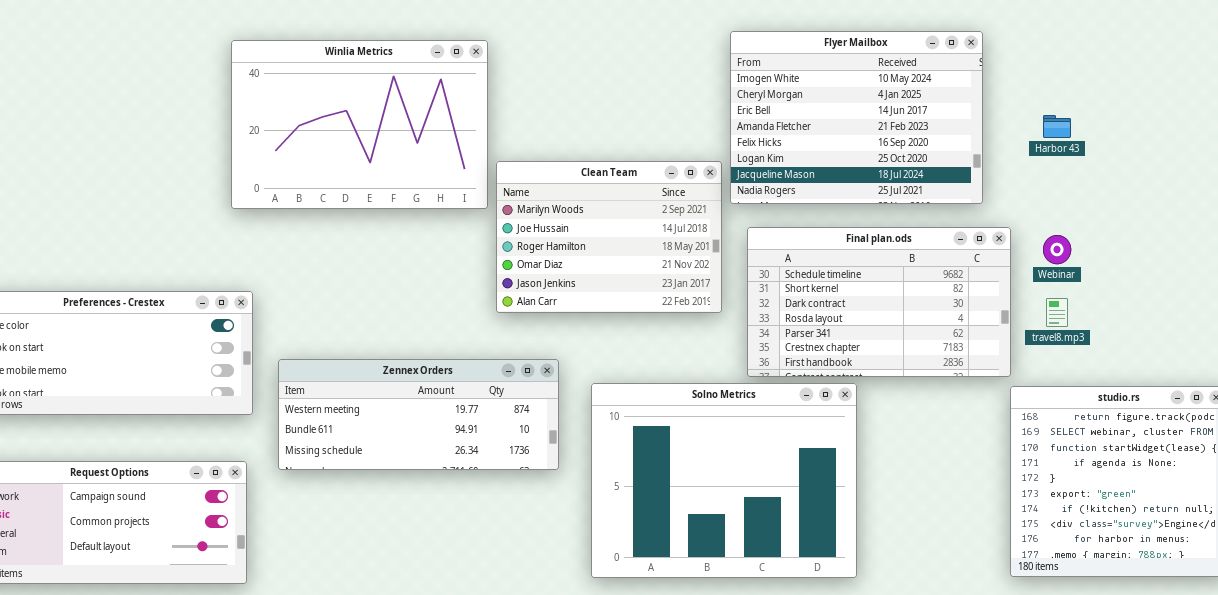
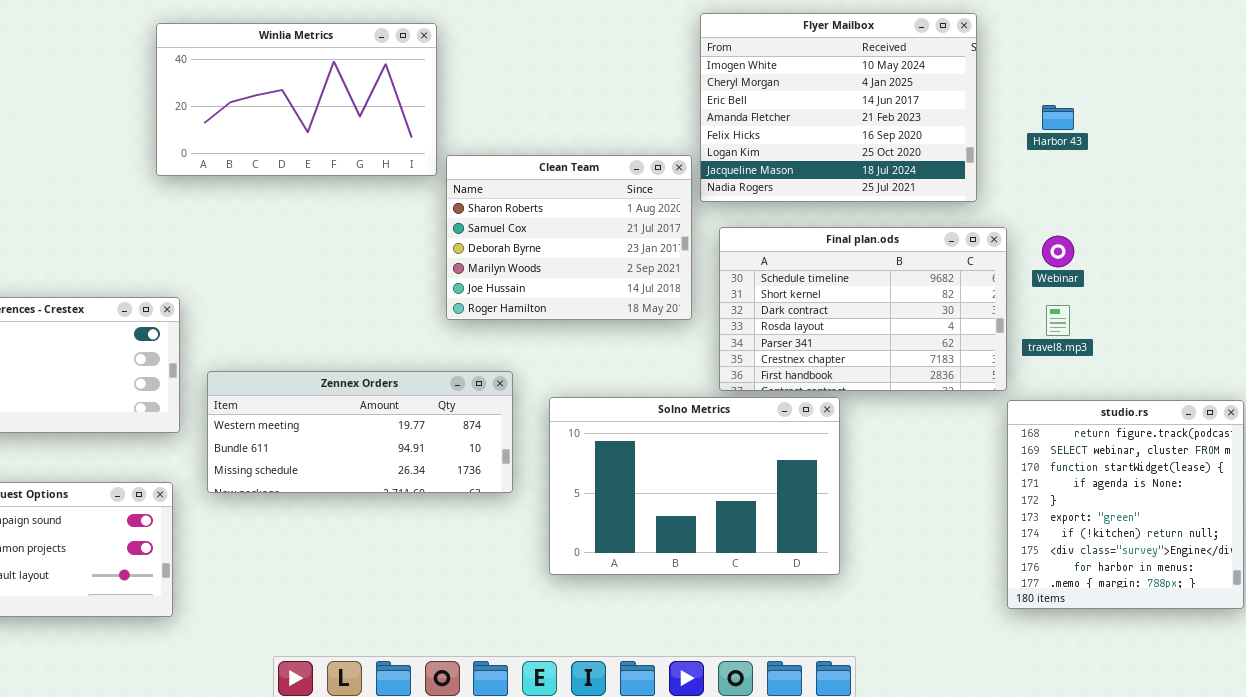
Winlia Metrics: [231,40,488,209] -> [156,23,437,176], resized
Clean Team: [496,161,722,313] -> [446,155,692,320], scrolled up 3 rows
Solno Metrics: [591,383,857,578] -> [549,397,840,575], resized

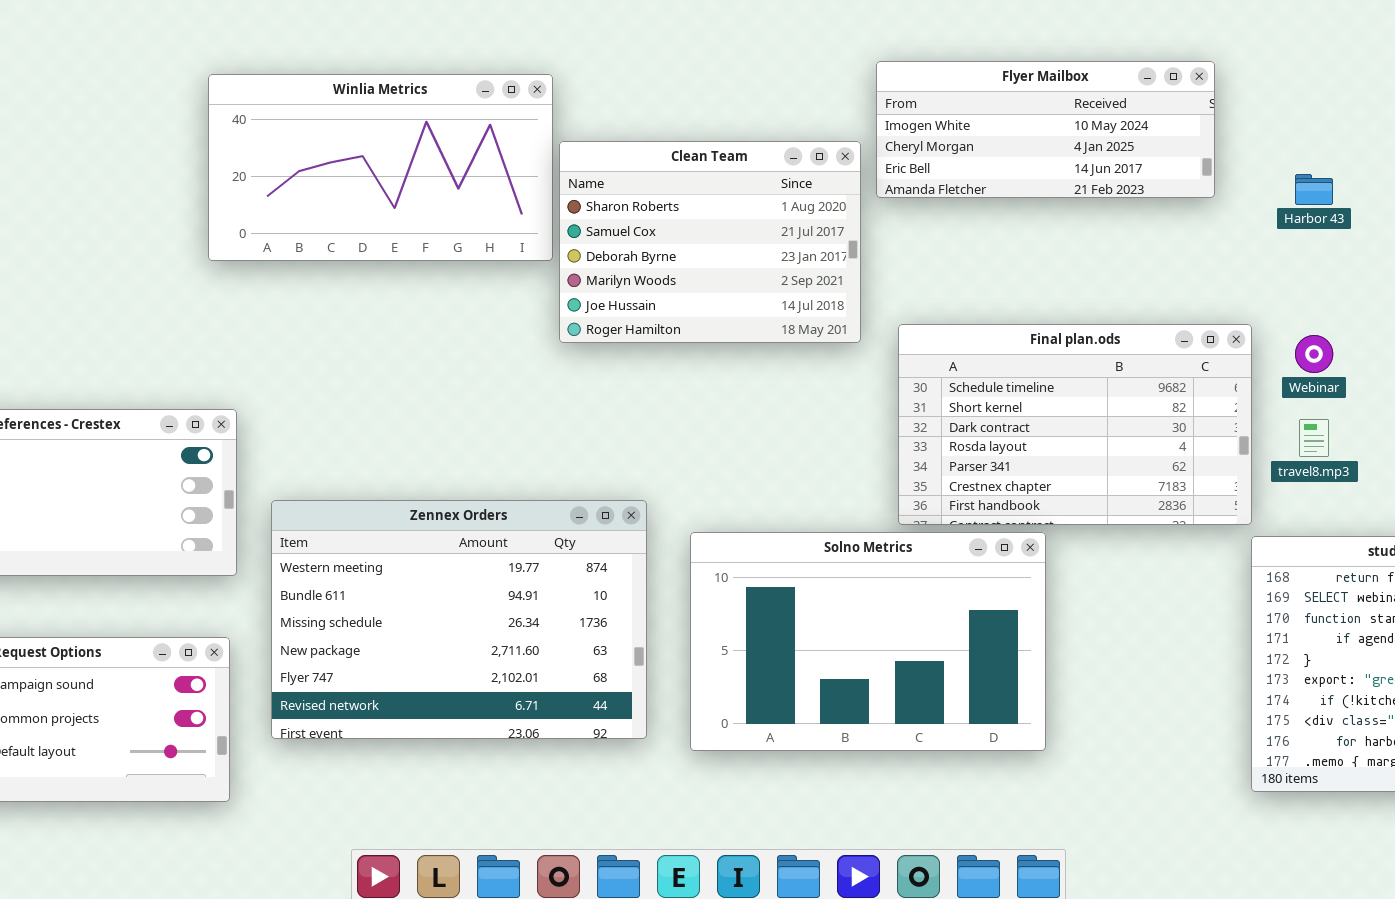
Flyer Mailbox: [700,13,977,202] -> [876,61,1215,198], resized
Clean Team: [446,155,692,320] -> [559,141,861,343], moved
Zennex Orders: [207,371,513,493] -> [271,500,647,739], resized

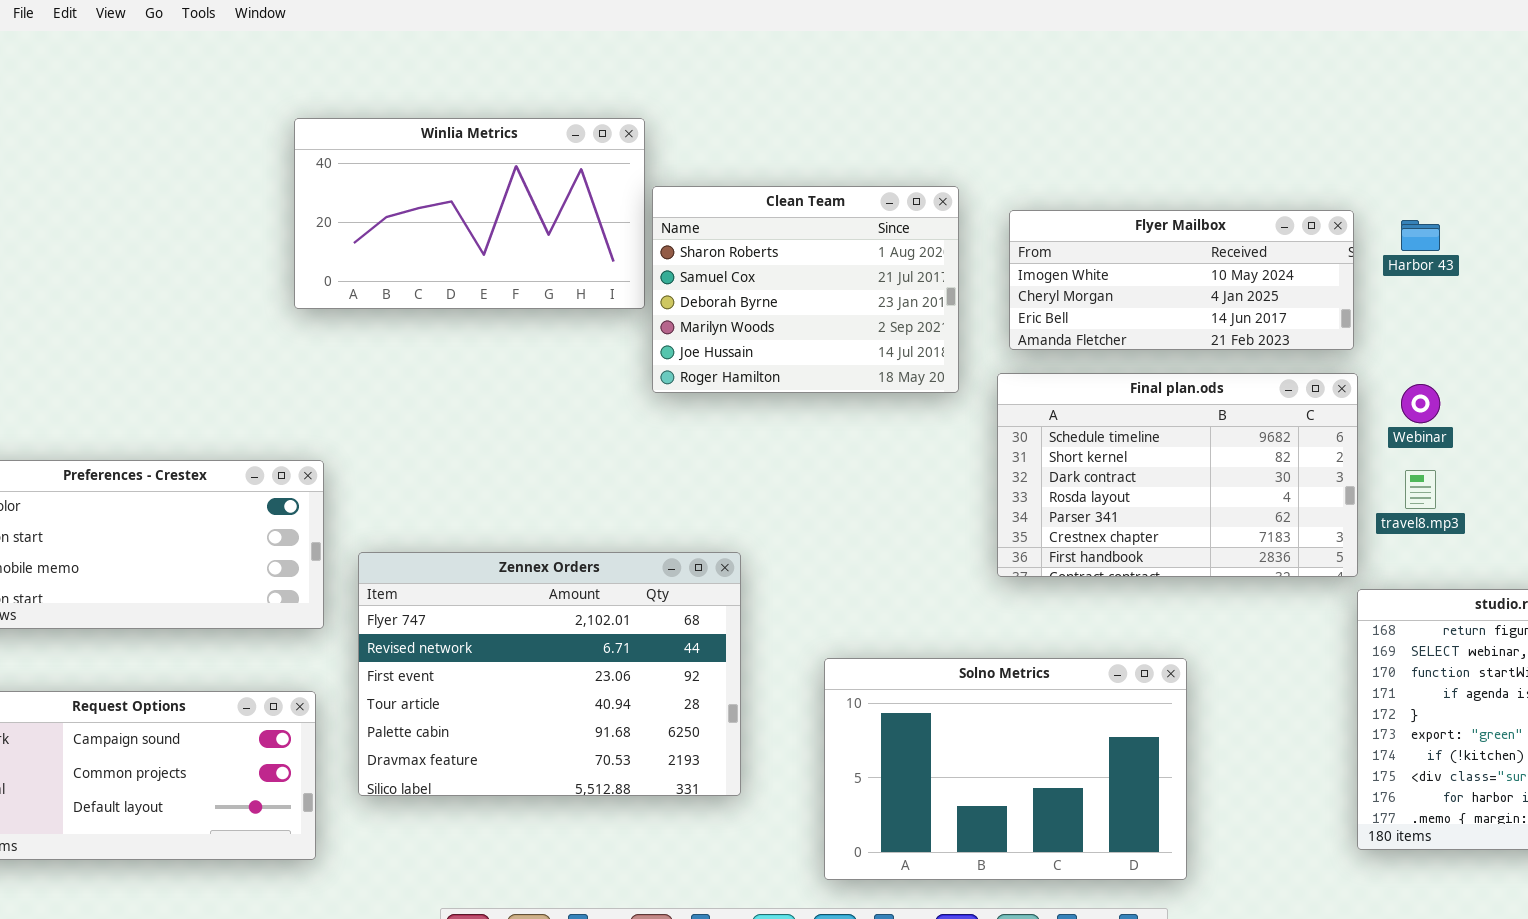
Flyer Mailbox: [876,61,1215,198] -> [1009,210,1354,350], moved
Zennex Orders: [271,500,647,739] -> [358,552,741,796], scrolled down 4 rows
Solno Metrics: [690,532,1046,751] -> [824,658,1187,880], moved

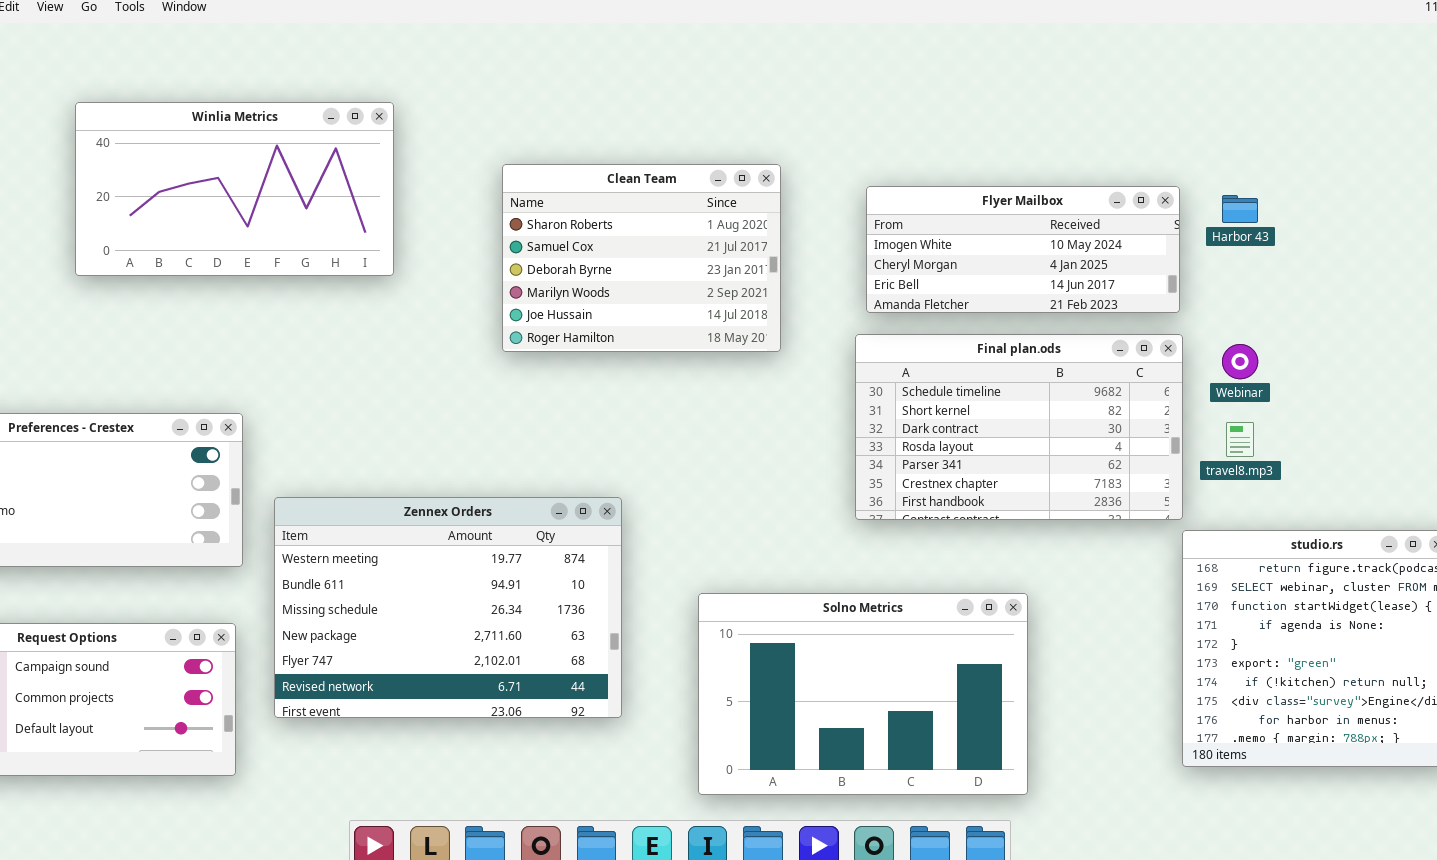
Winlia Metrics: [294,118,645,309] -> [75,102,394,276], moved
Clean Team: [652,186,959,393] -> [502,164,781,352], moved
Zennex Orders: [358,552,741,796] -> [274,497,622,718], scrolled up 4 rows

